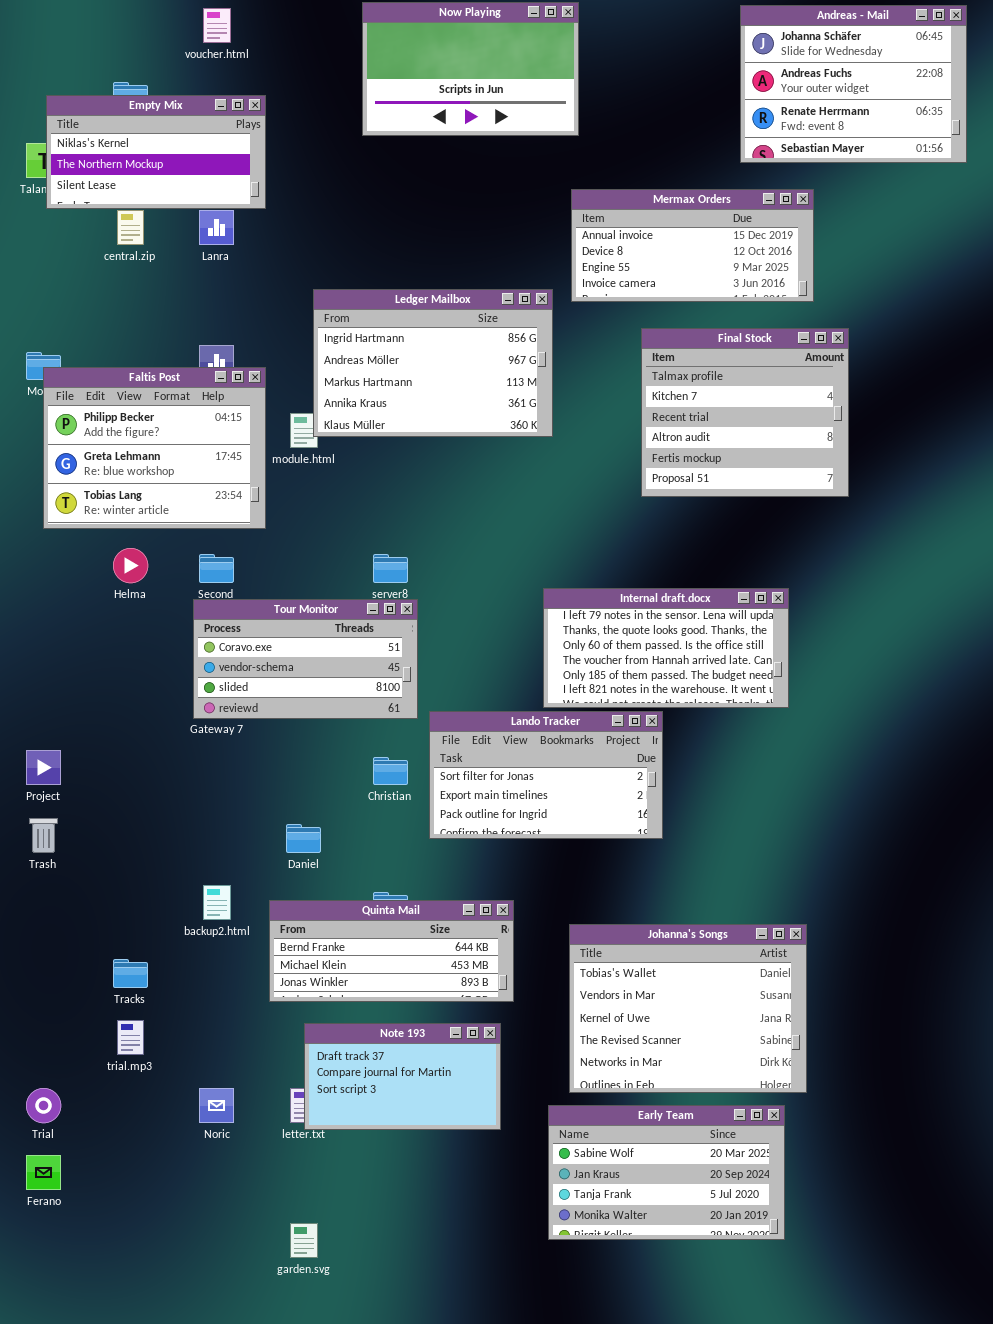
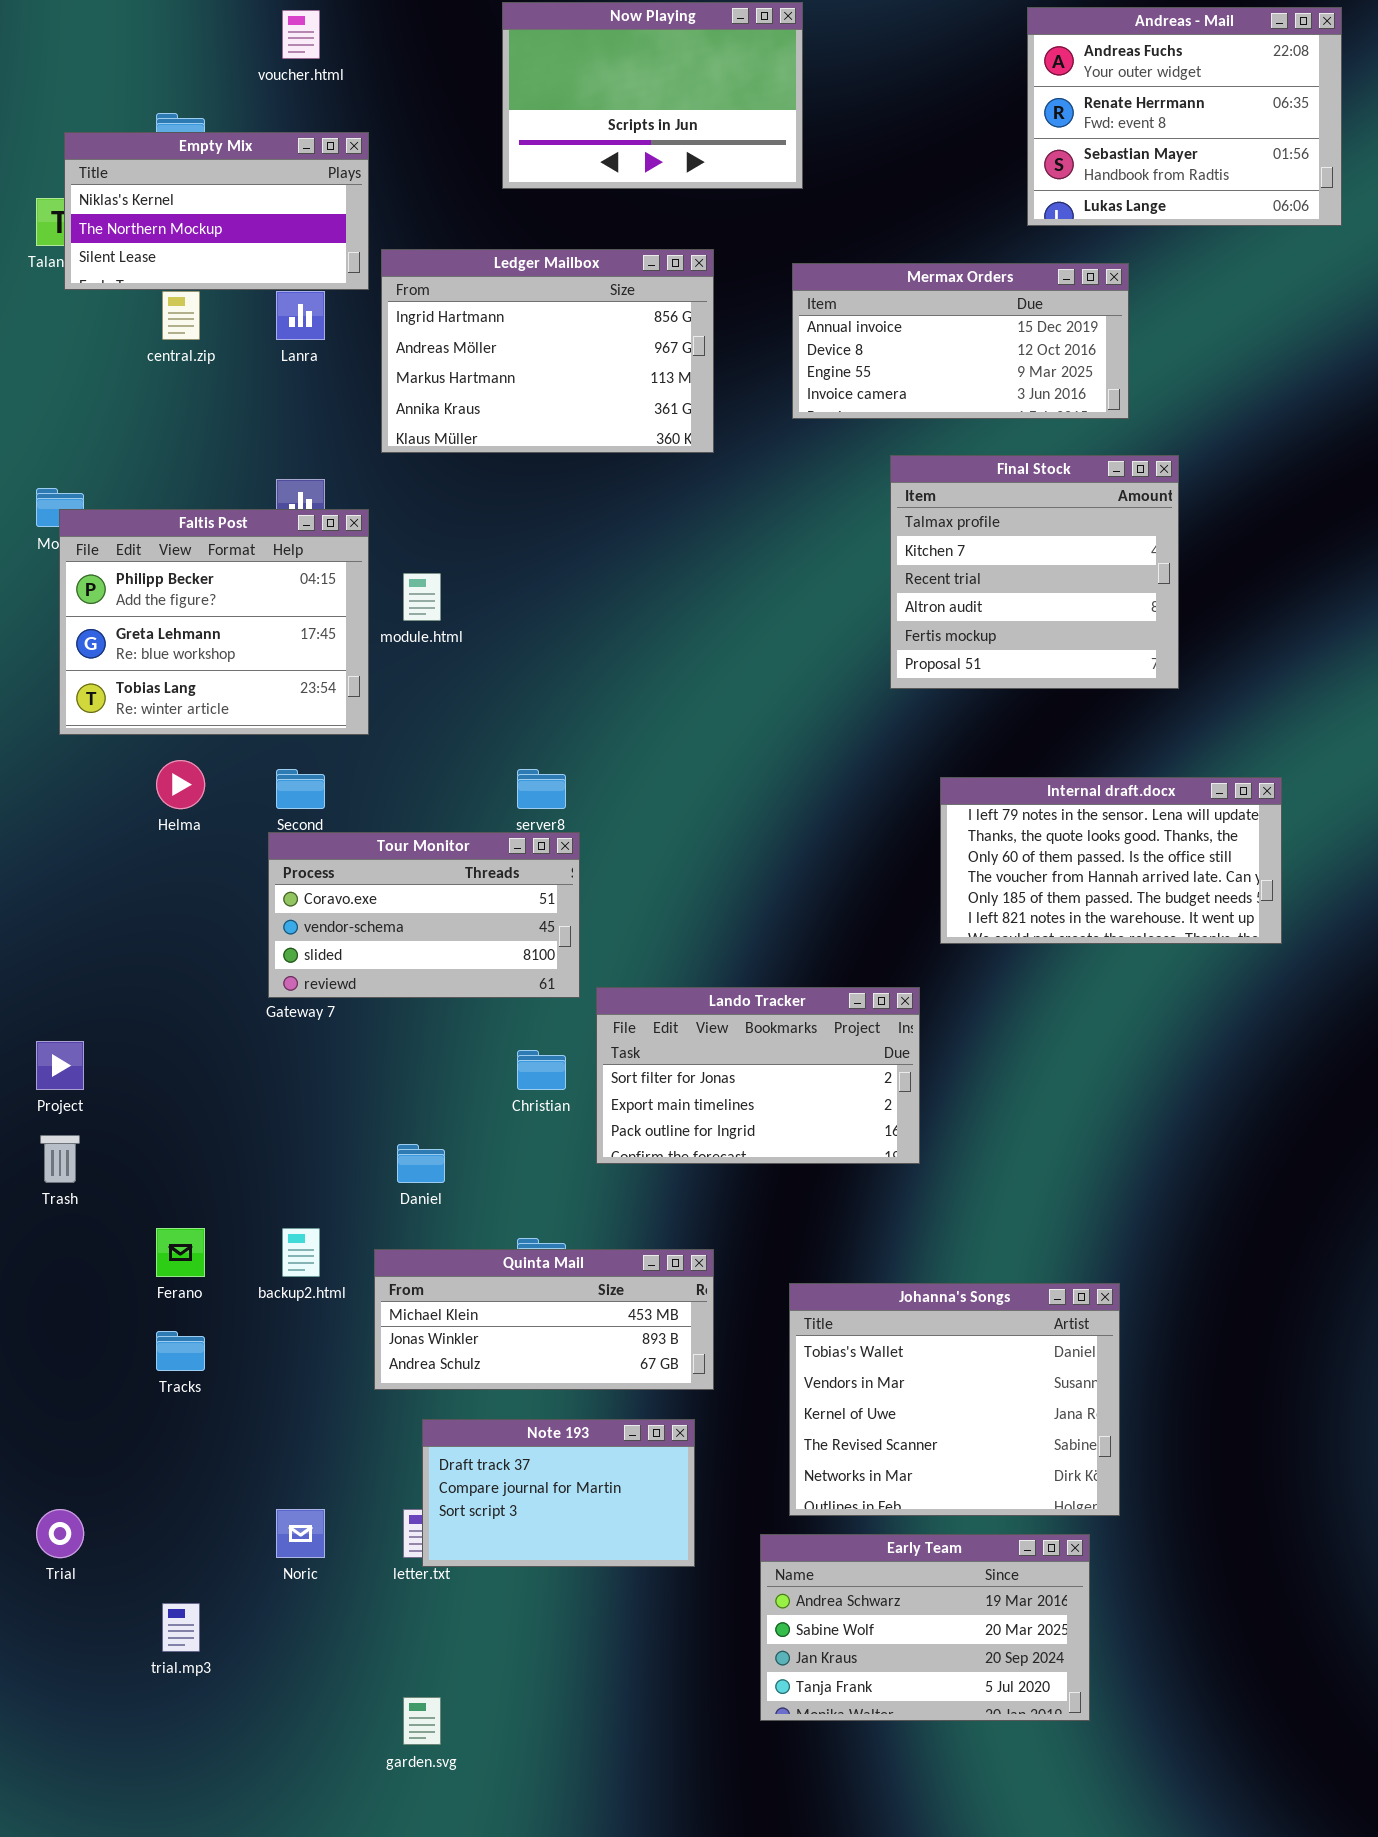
Andreas - Mail: [740,5,967,163] -> [1027,7,1342,226], scrolled down 1 row
Ledger Mailbox: [313,289,553,437] -> [381,249,714,453], moved
Internal draft.docx: [543,588,789,708] -> [940,777,1282,944], moved
Quinta Mail: [269,900,514,1002] -> [374,1249,714,1390], scrolled down 1 row
trial.mp3: [117,1020,144,1055] -> [162,1603,200,1652], moved
Early Team: [548,1105,785,1240] -> [760,1534,1090,1721], scrolled up 1 row
Ferano: [26,1155,61,1190] -> [156,1228,205,1277], moved

